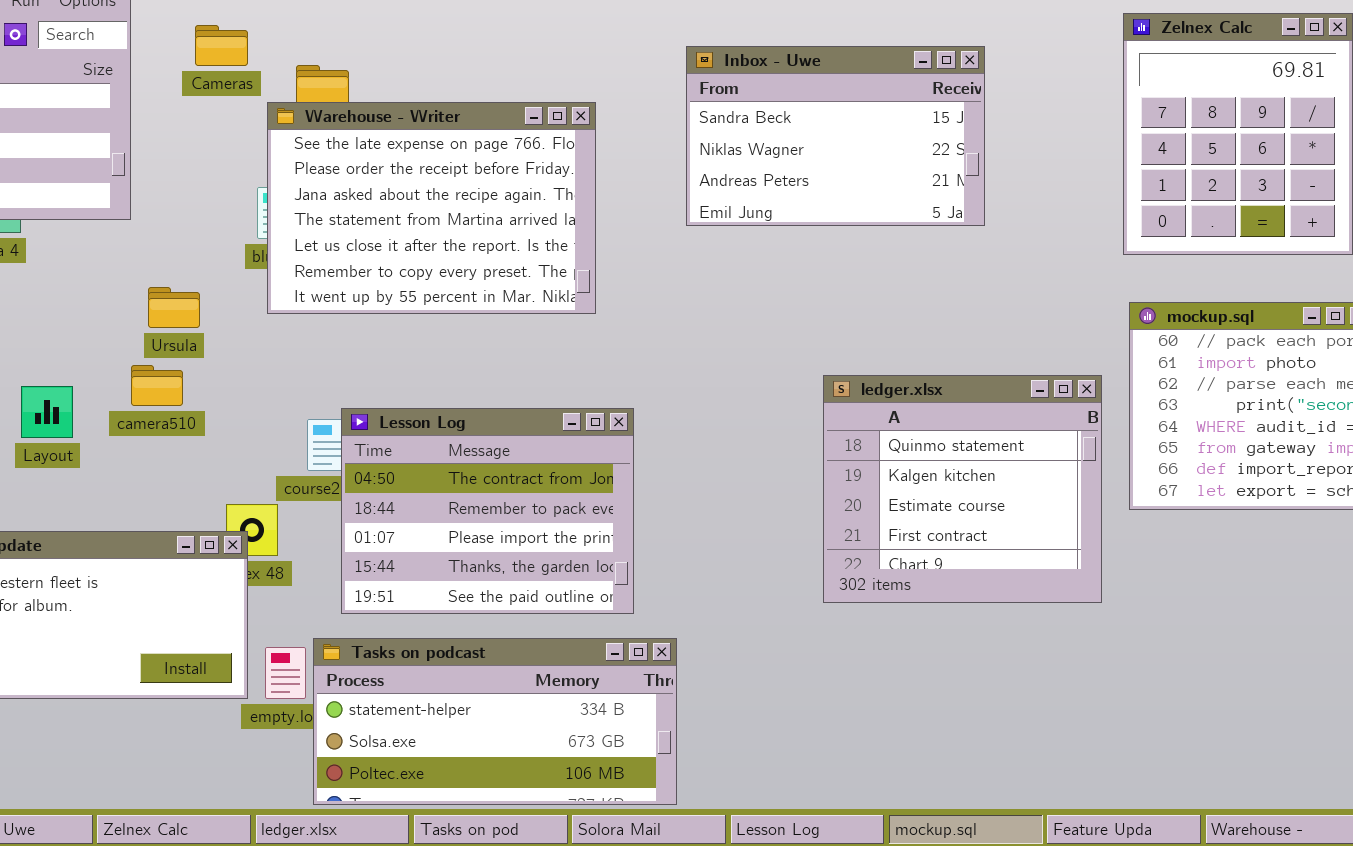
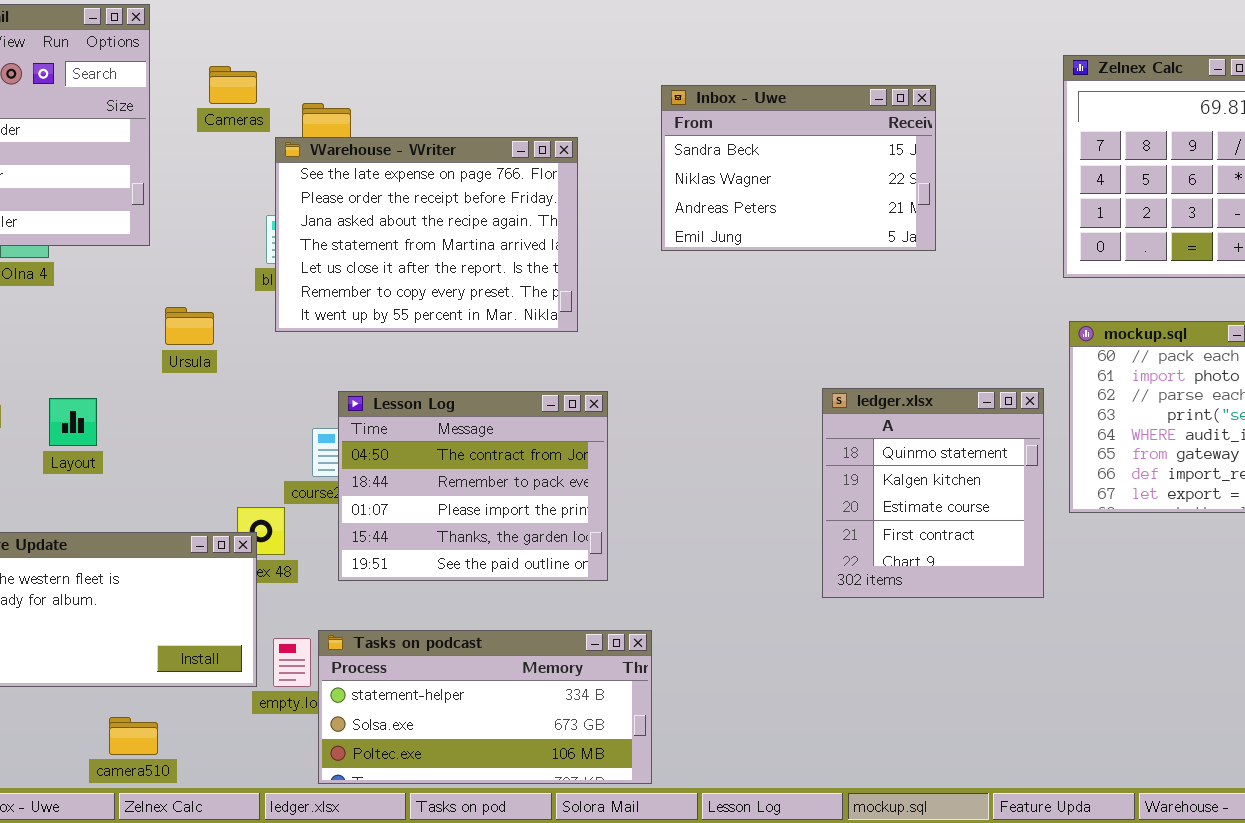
camera510: [131,365,183,406] -> [109,717,158,755], moved
ledger.xlsx: [823,375,1102,603] -> [822,388,1044,598], resized
Lesson Log: [341,408,634,614] -> [338,391,608,581], moved

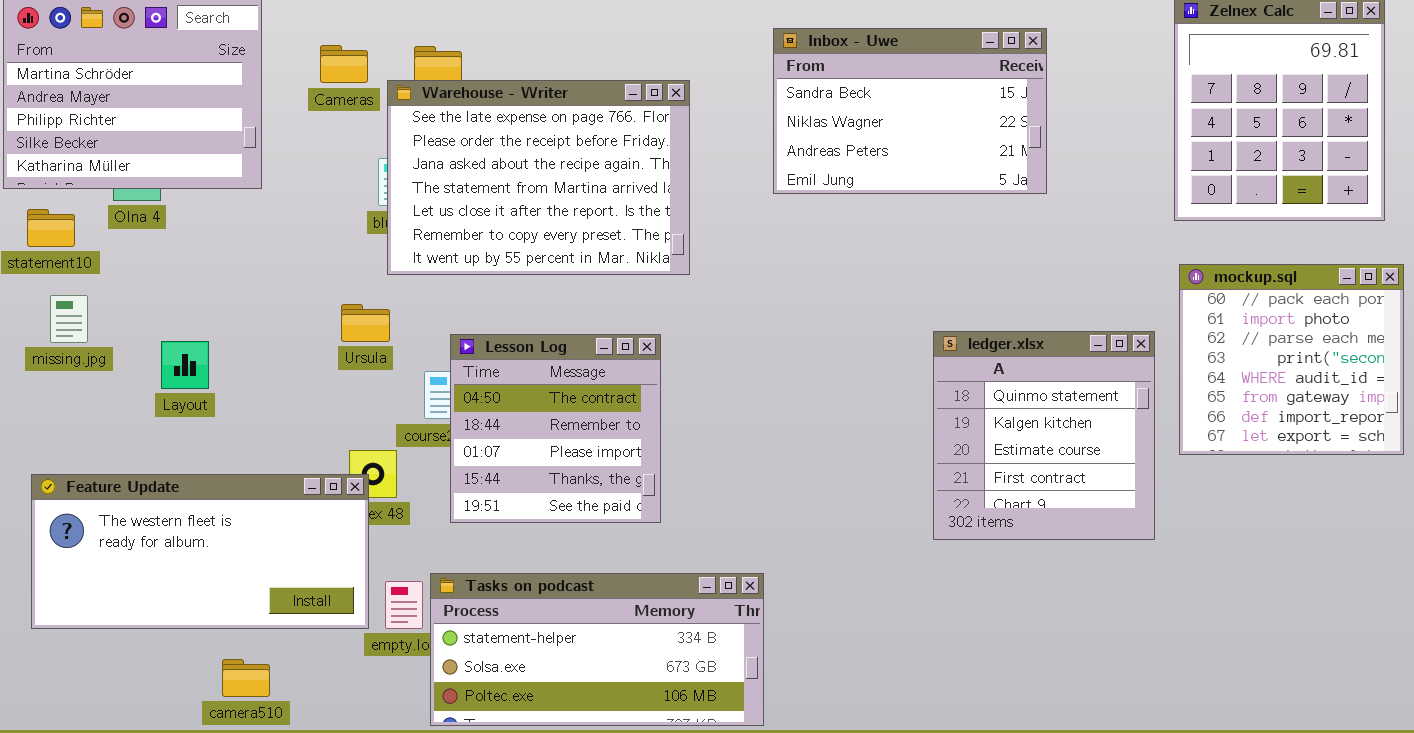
Cameras: [209,66,257,104] -> [320,45,368,83], moved
Ursula: [165,307,214,345] -> [341,304,390,342], moved
Lesson Log: [338,391,608,581] -> [450,334,661,523], resized

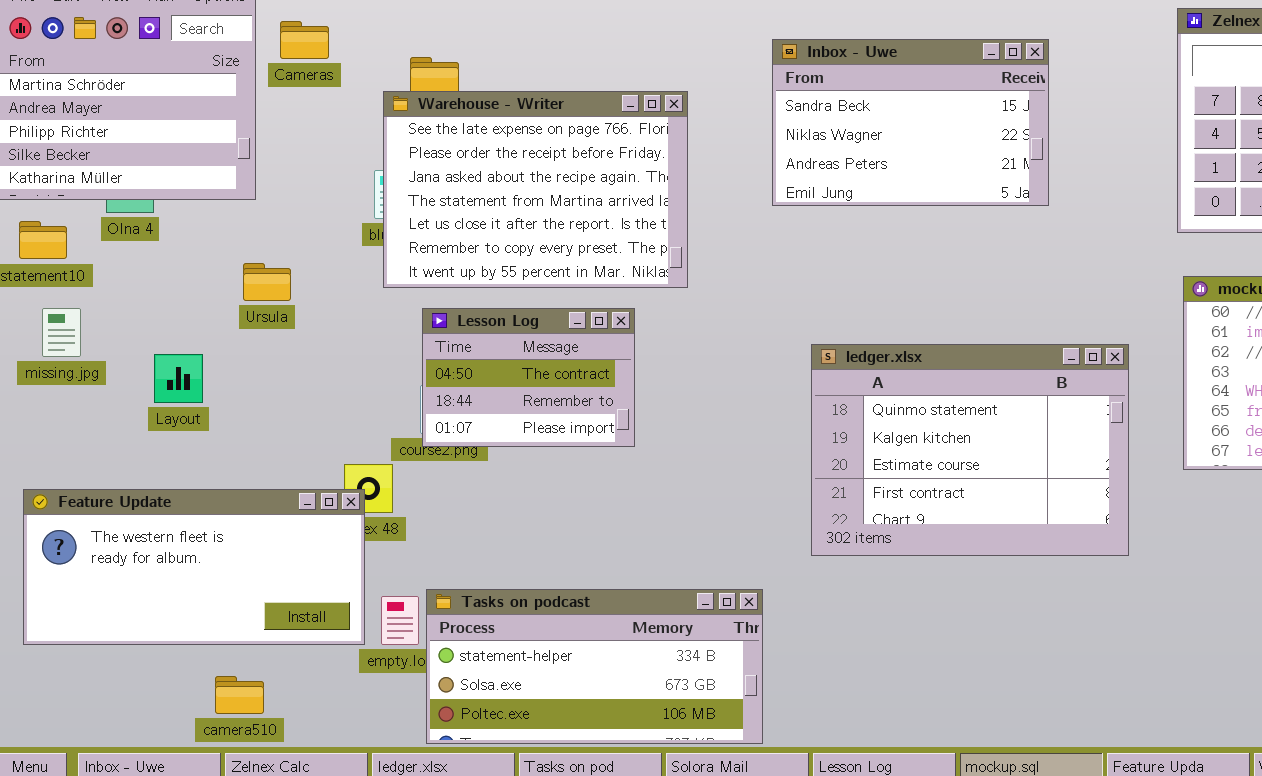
Cameras: [320,45,368,83] -> [280,21,329,59], moved
Ursula: [341,304,390,342] -> [243,263,291,301], moved
ledger.xlsx: [933,331,1155,540] -> [811,344,1129,556], moved, resized
Lesson Log: [450,334,661,523] -> [422,308,635,447], moved, resized

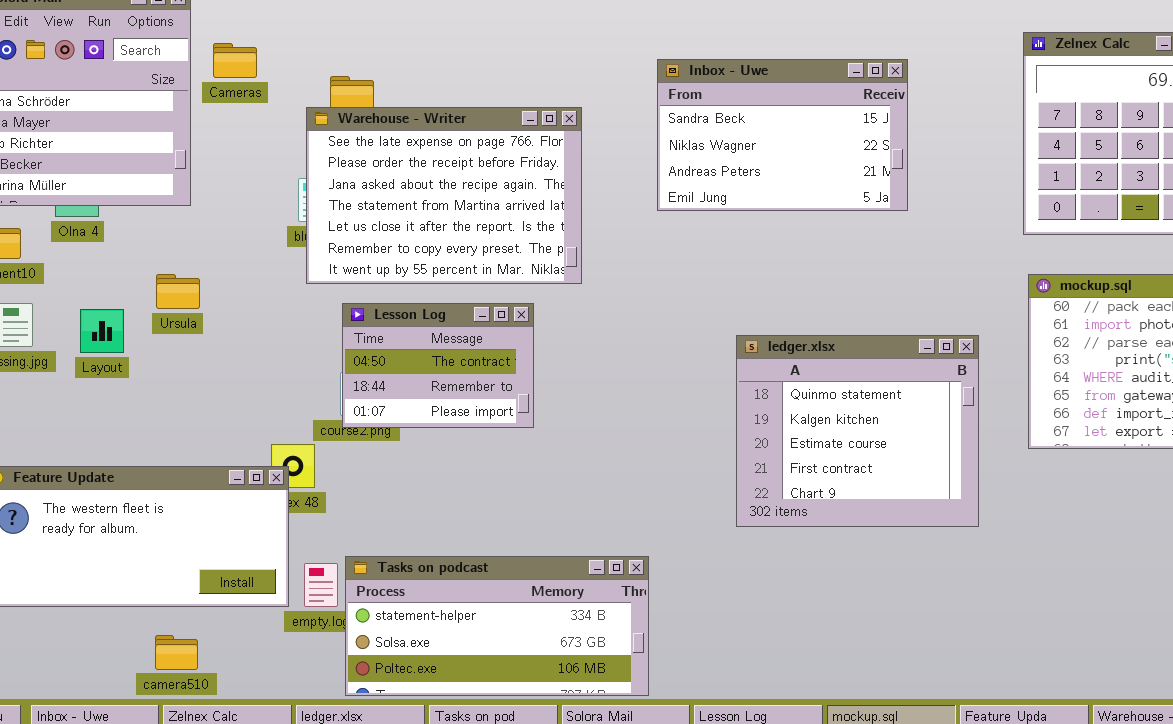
Ursula: [243,263,291,301] -> [156,274,200,309], moved
ledger.xlsx: [811,344,1129,556] -> [736,335,979,527], resized
Layout: [154,354,203,403] -> [80,309,124,353], moved

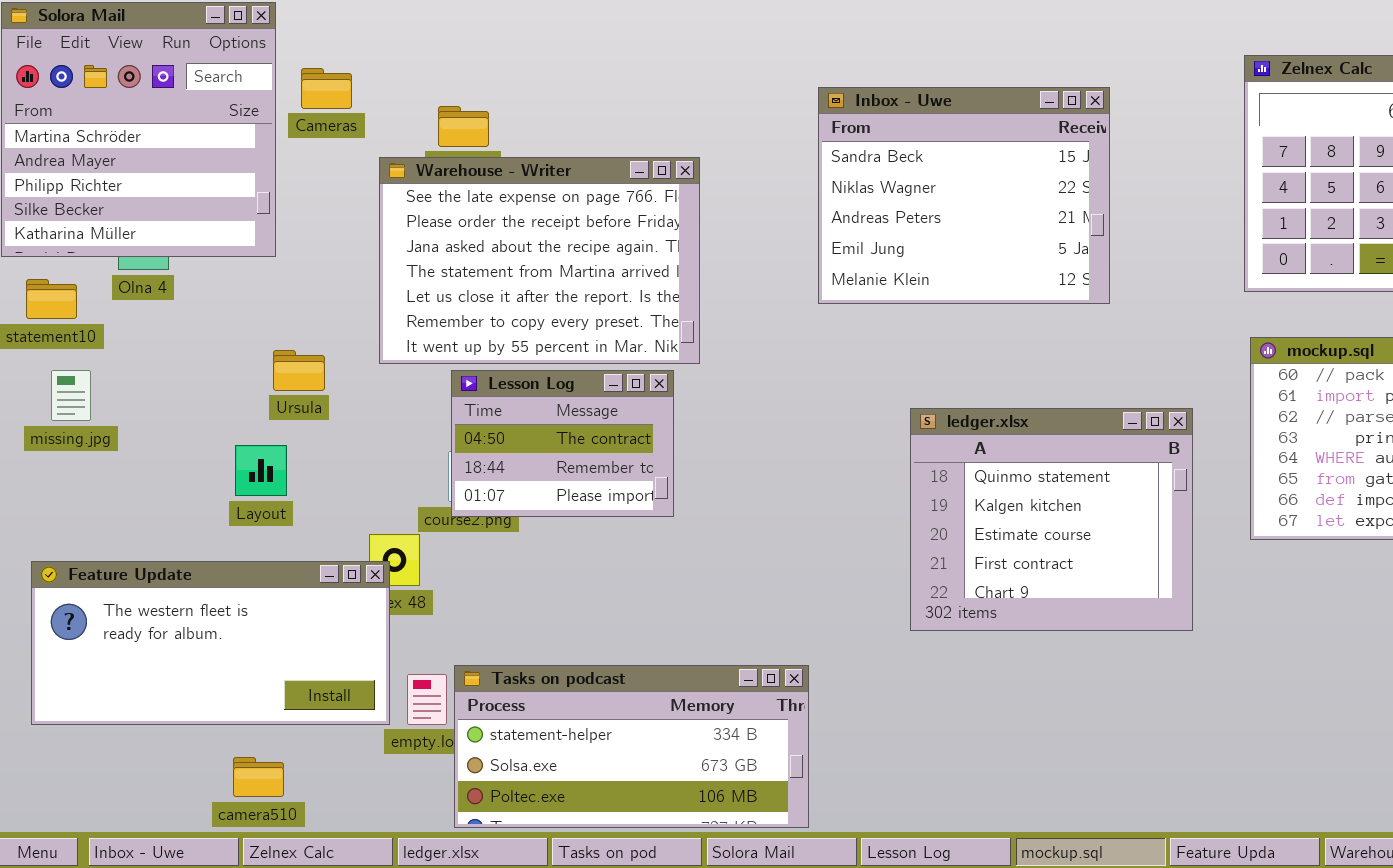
Inbox - Uwe: [657,59,908,211] -> [818,87,1110,304], resized
Warehouse - Writer: [306,107,582,284] -> [379,157,700,364], moved
Ursula: [156,274,200,309] -> [273,350,325,391], moved
Layout: [80,309,124,353] -> [235,445,287,496], moved

